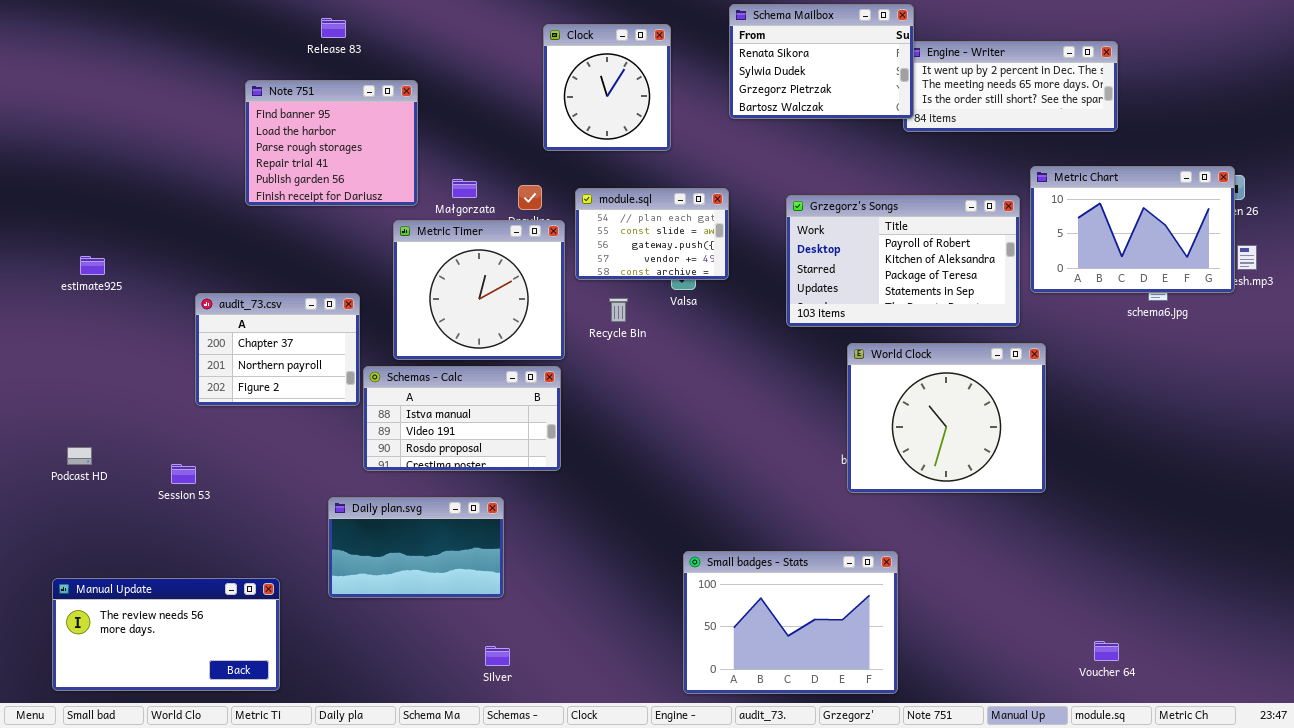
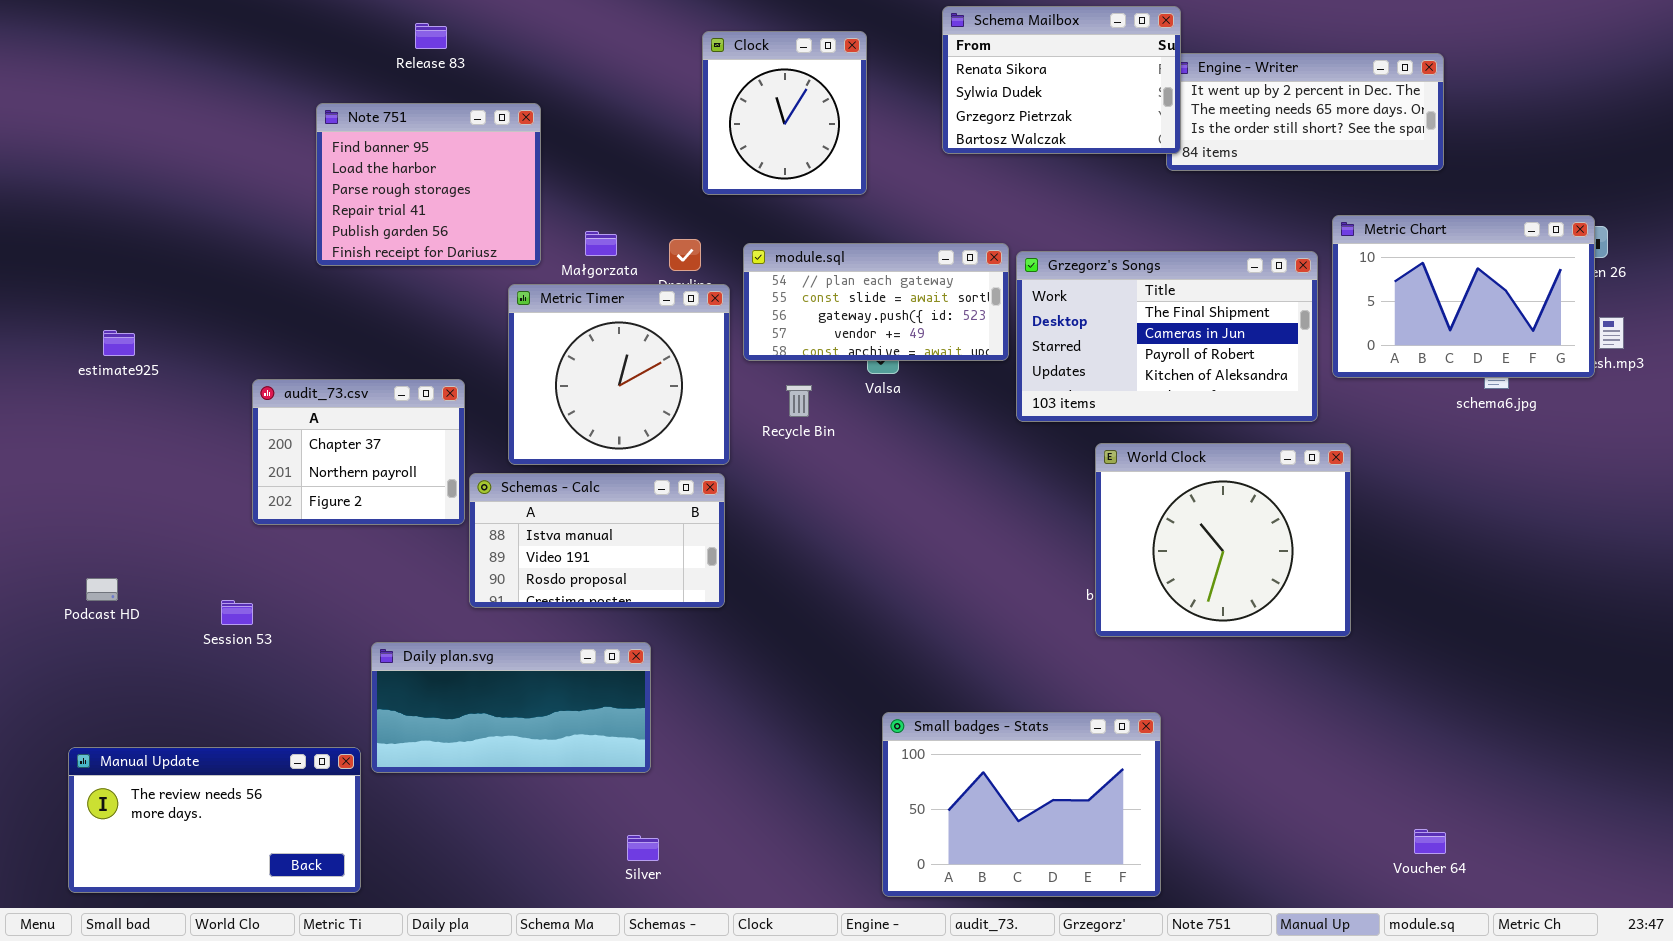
module.sql: [575,188,729,280] -> [743,243,1009,361], resized
Grzegorz's Songs: [786,195,1020,327] -> [1016,251,1318,422], scrolled up 2 rows
Daily plan.svg: [328,497,504,598] -> [371,642,651,773], resized

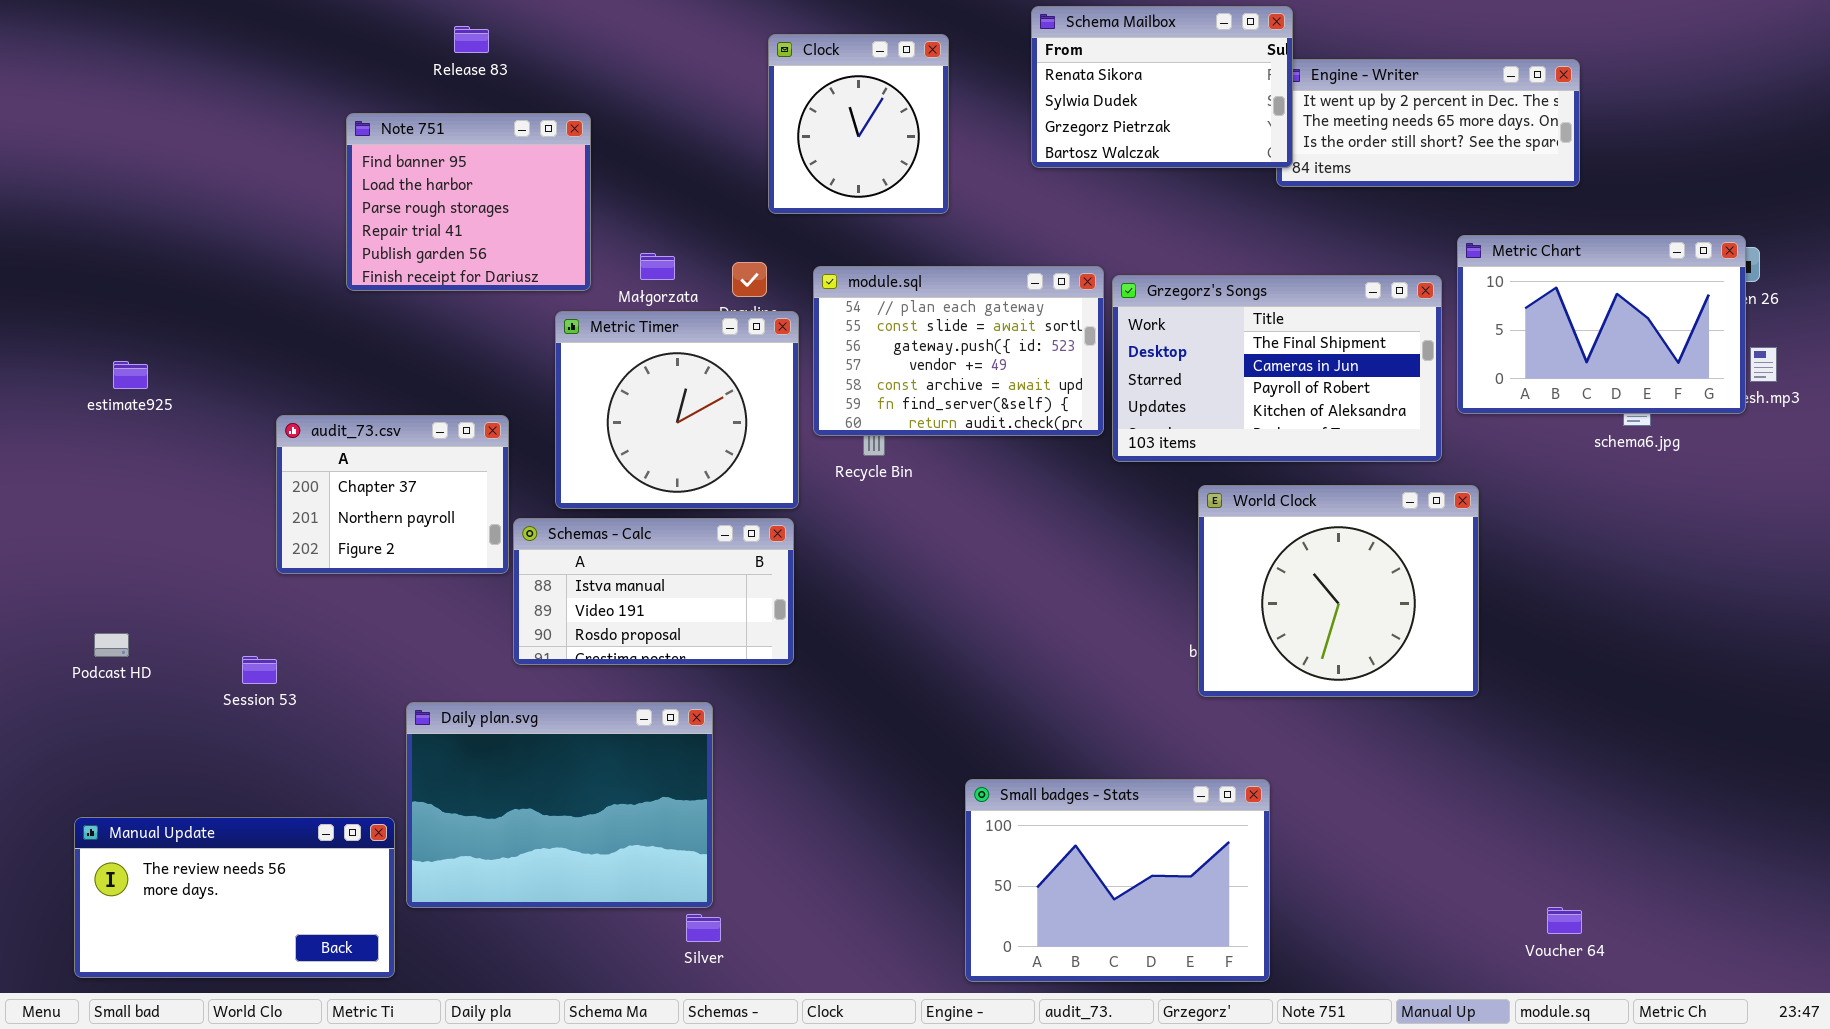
module.sql: [743,243,1009,361] -> [813,266,1104,436], resized
Daily plan.svg: [371,642,651,773] -> [406,702,713,908], resized

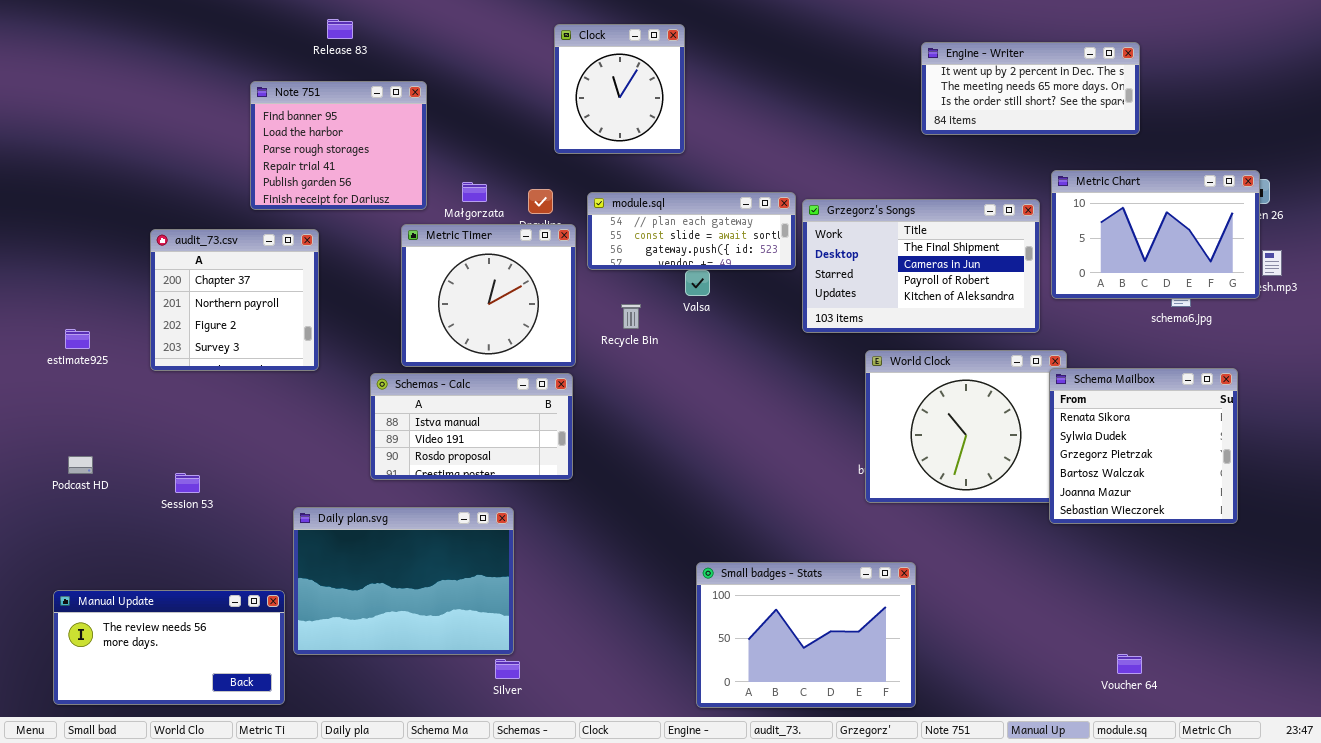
Schema Mailbox: [1031,6,1293,168] -> [1049,368,1238,524], moved, resized
module.sql: [813,266,1104,436] -> [587,192,796,270], resized
estimate925: [113,361,148,389] -> [65,329,90,349], moved
audit_73.csv: [276,415,509,574] -> [150,229,319,371], moved, resized

